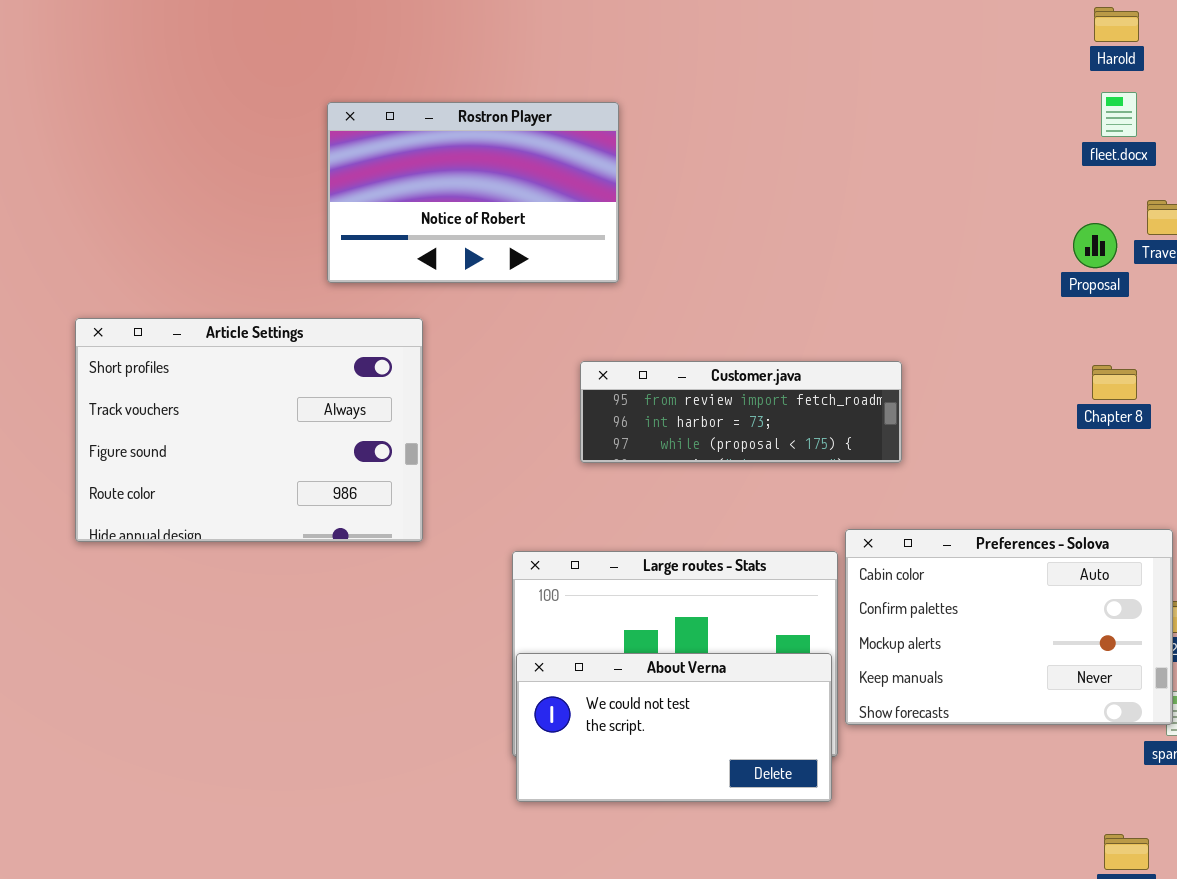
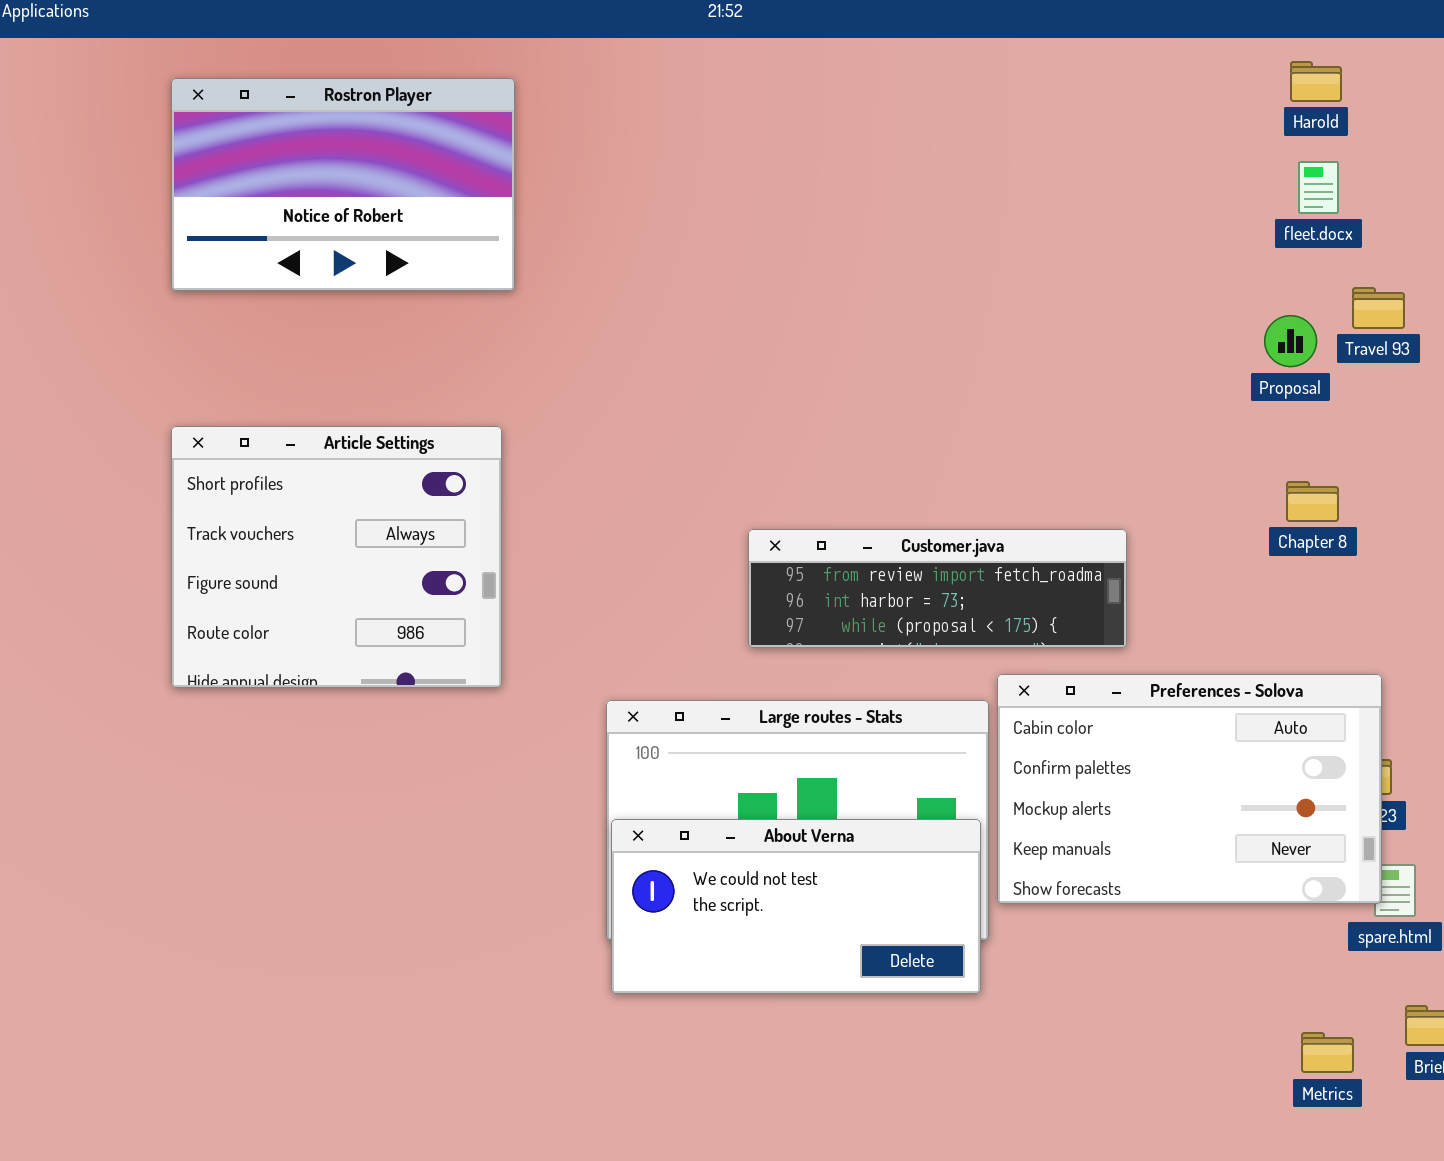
Rostron Player: [327,102,619,283] -> [171,78,515,291], moved
Article Settings: [75,318,423,542] -> [171,426,502,688], resized
Customer.java: [580,361,902,463] -> [748,529,1127,648], moved

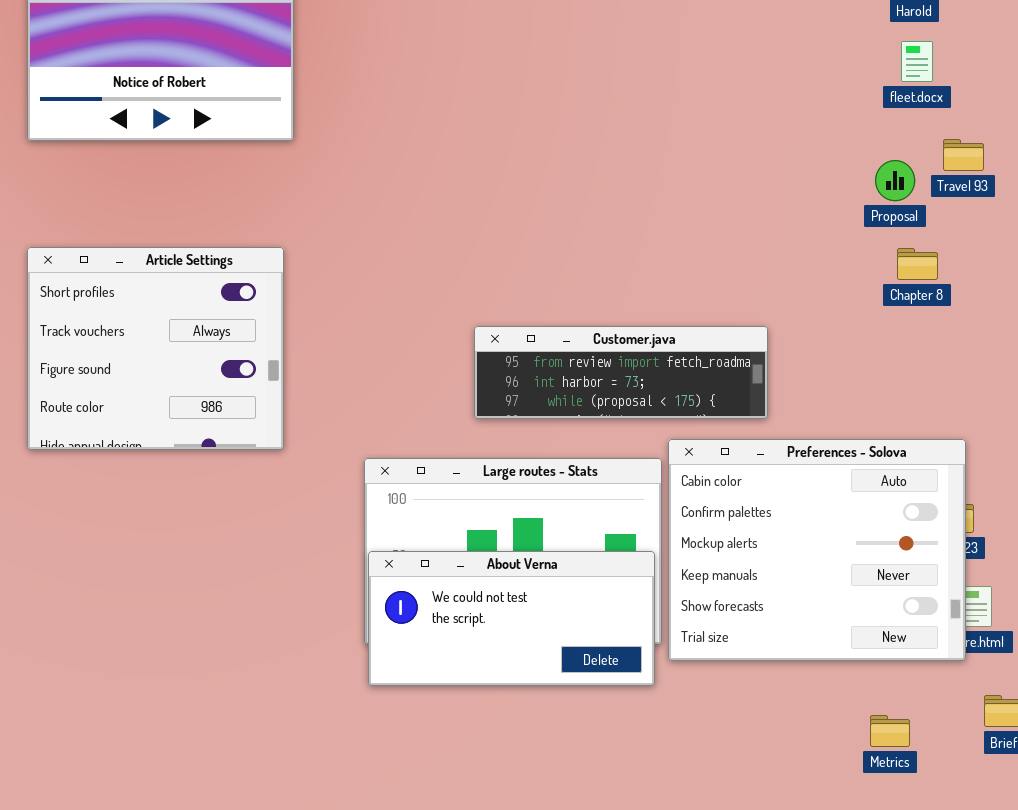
Chapter 8: [1286,481,1339,522] -> [897,248,938,280], moved
Preferences - Solova: [997,674,1382,904] -> [668,439,966,661], resized
Metrics: [1301,1032,1354,1073] -> [870,715,910,747], moved

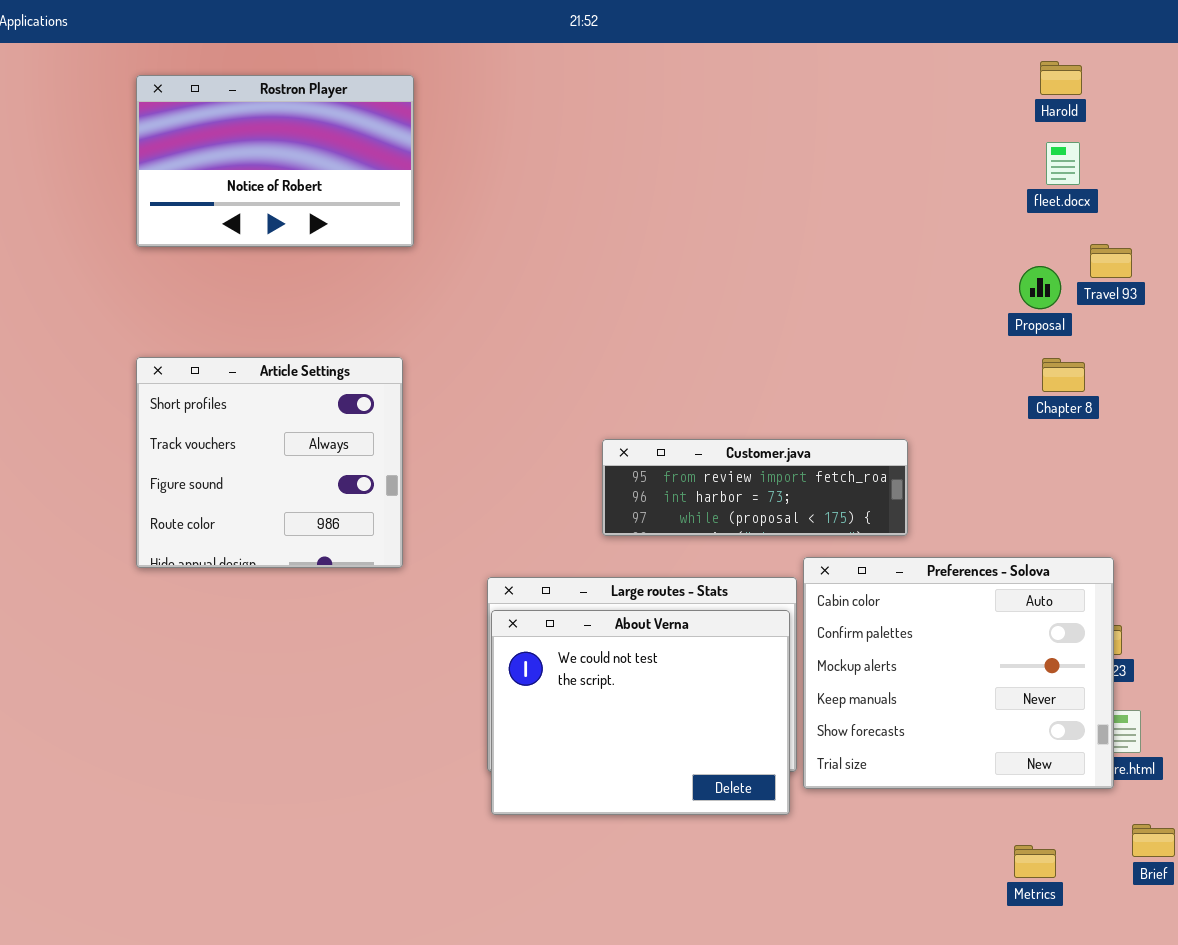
About Verna: [368,551,655,686] -> [491,610,790,815], resized

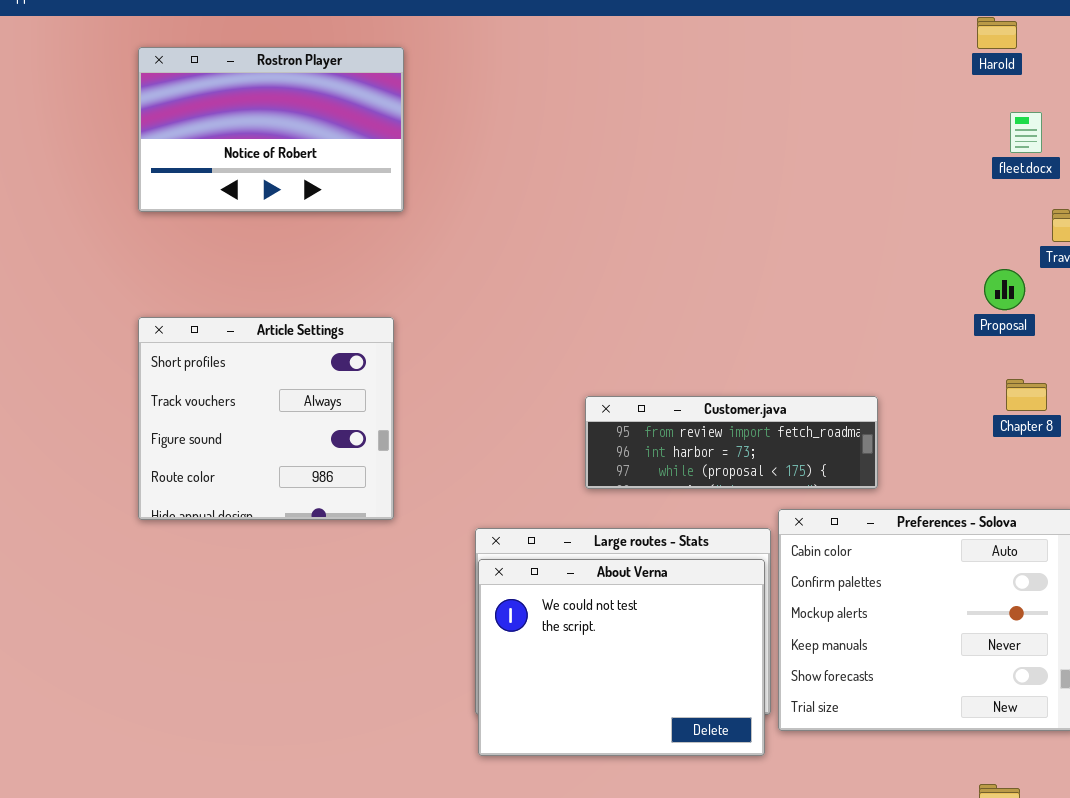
Harold: [1040,61,1082,95] -> [977,17,1017,49], moved
Proposal: [1019,266,1061,309] -> [984,269,1025,310], moved
Chapter 8: [1042,358,1085,392] -> [1006,379,1047,411], moved

